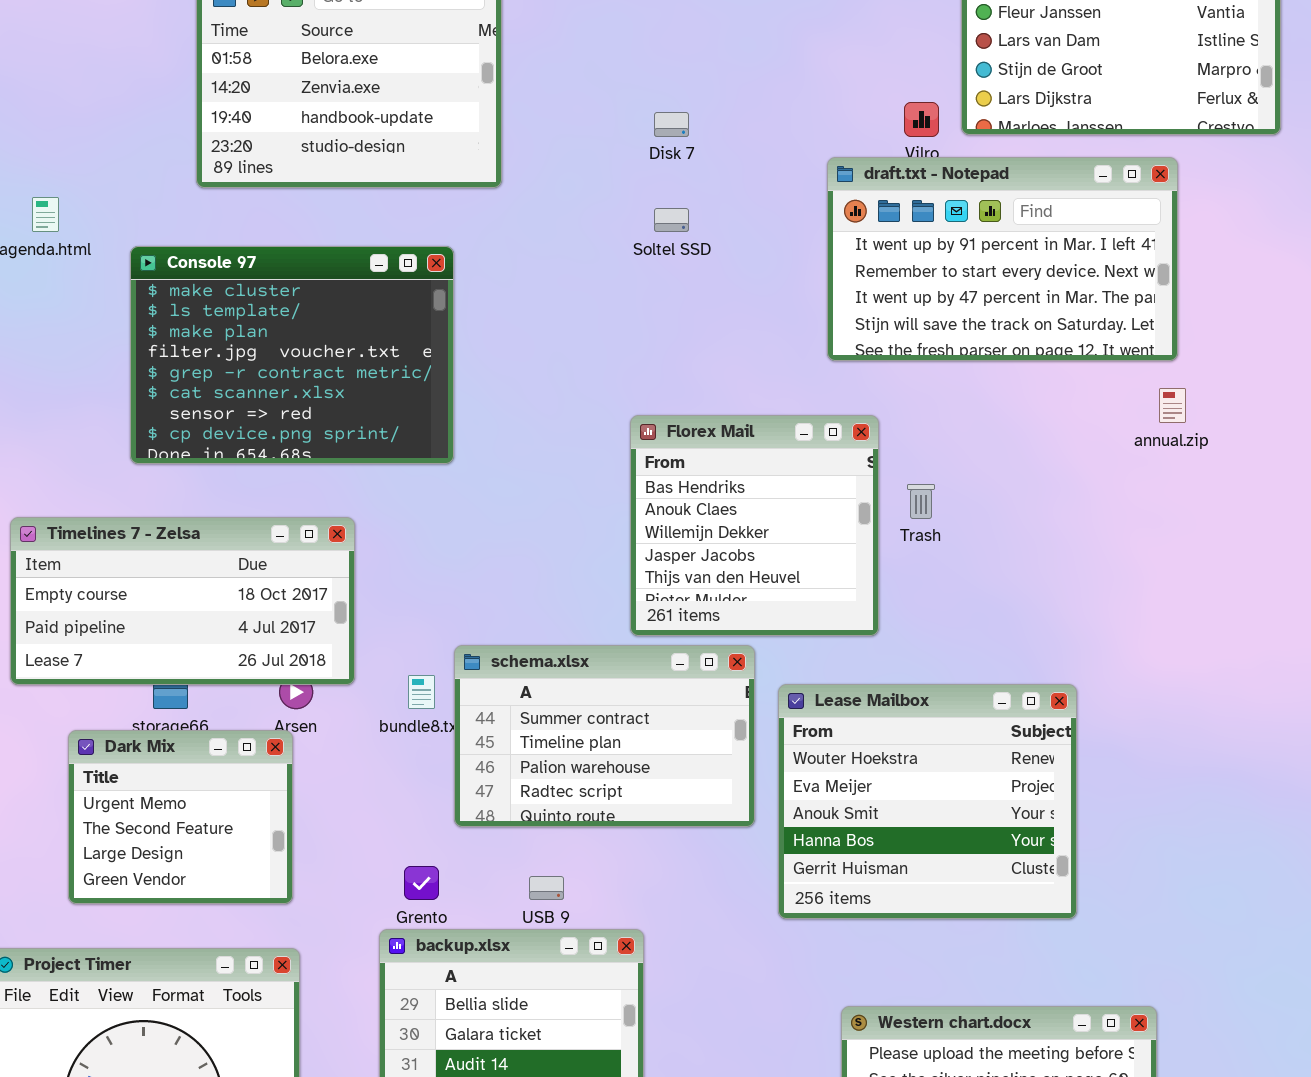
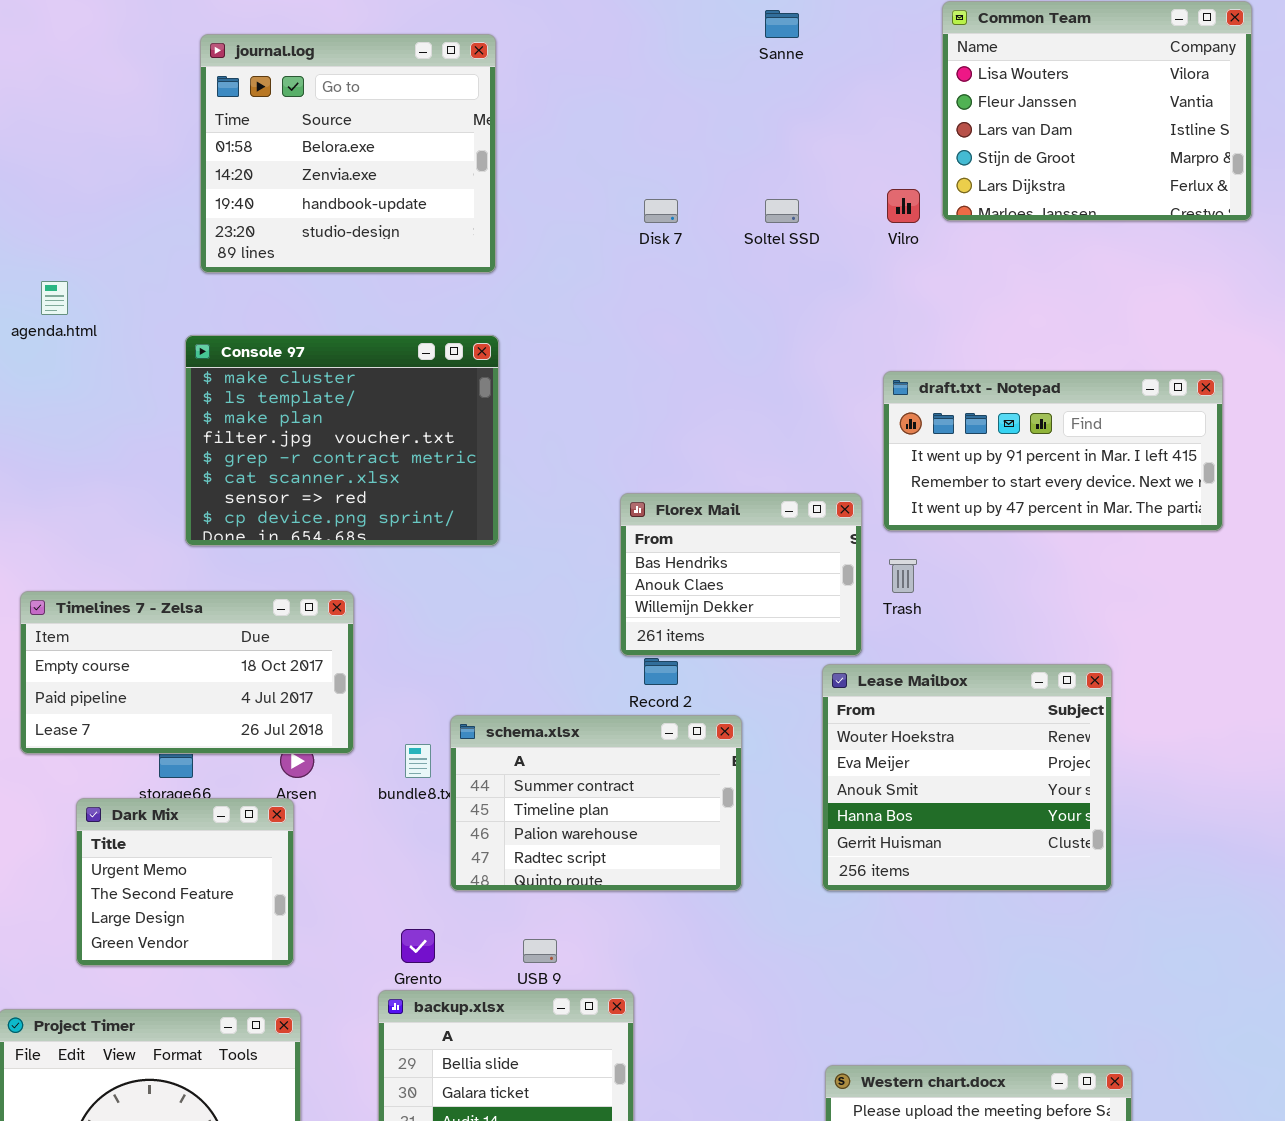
draft.txt - Notepad: [827,157,1178,361] -> [883,371,1223,531], moved, resized
Soltel SSD: [654,208,689,232] -> [765,199,799,223], moved
Console 97: [130,246,454,464] -> [185,335,499,546], moved
Florex Mail: [630,415,879,636] -> [620,493,862,656], resized
Lease Mailbox: [778,684,1077,919] -> [822,664,1112,891], moved

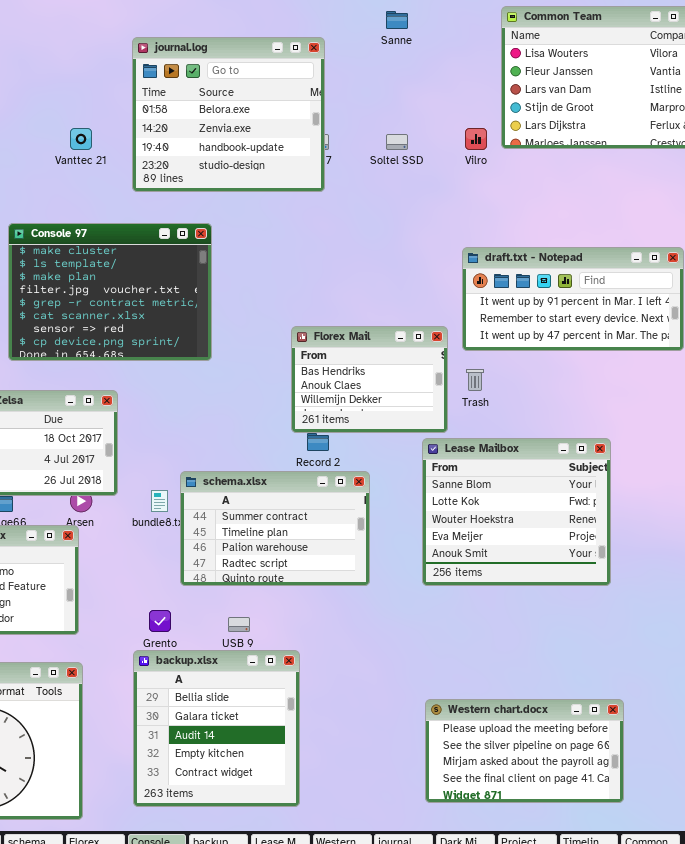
journal.log: [200,34,496,273] -> [132,37,325,192], moved
Lease Mailbox: [822,664,1112,891] -> [422,438,611,586], scrolled up 2 rows

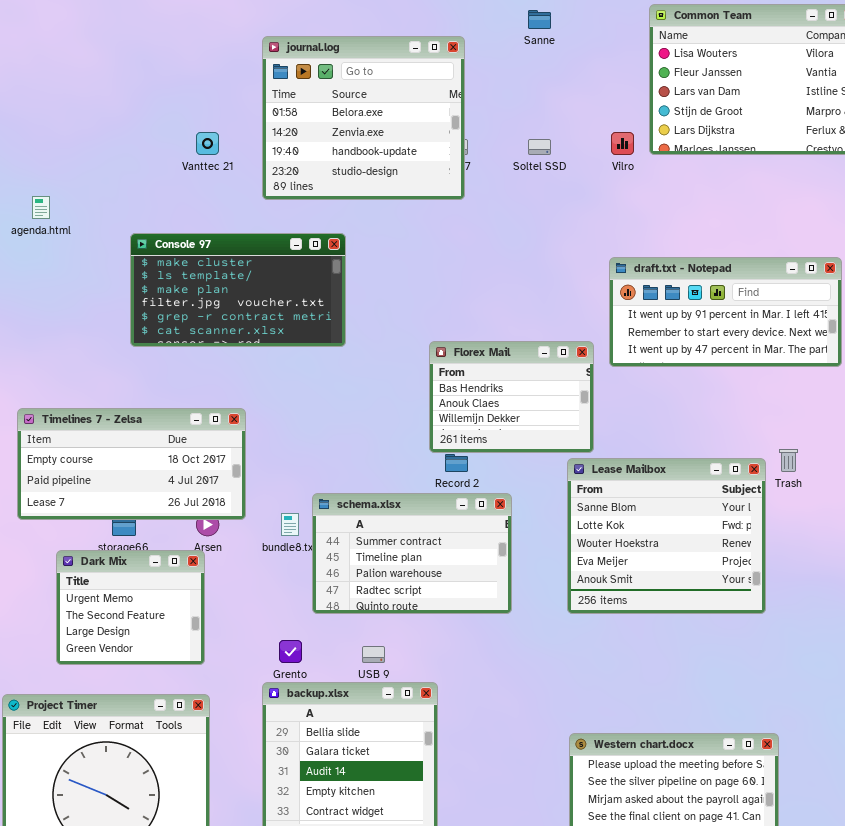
Console 97: [8,223,212,361] -> [130,233,346,347], resized
Trash: [466,369,484,391] -> [779,449,798,472], moved

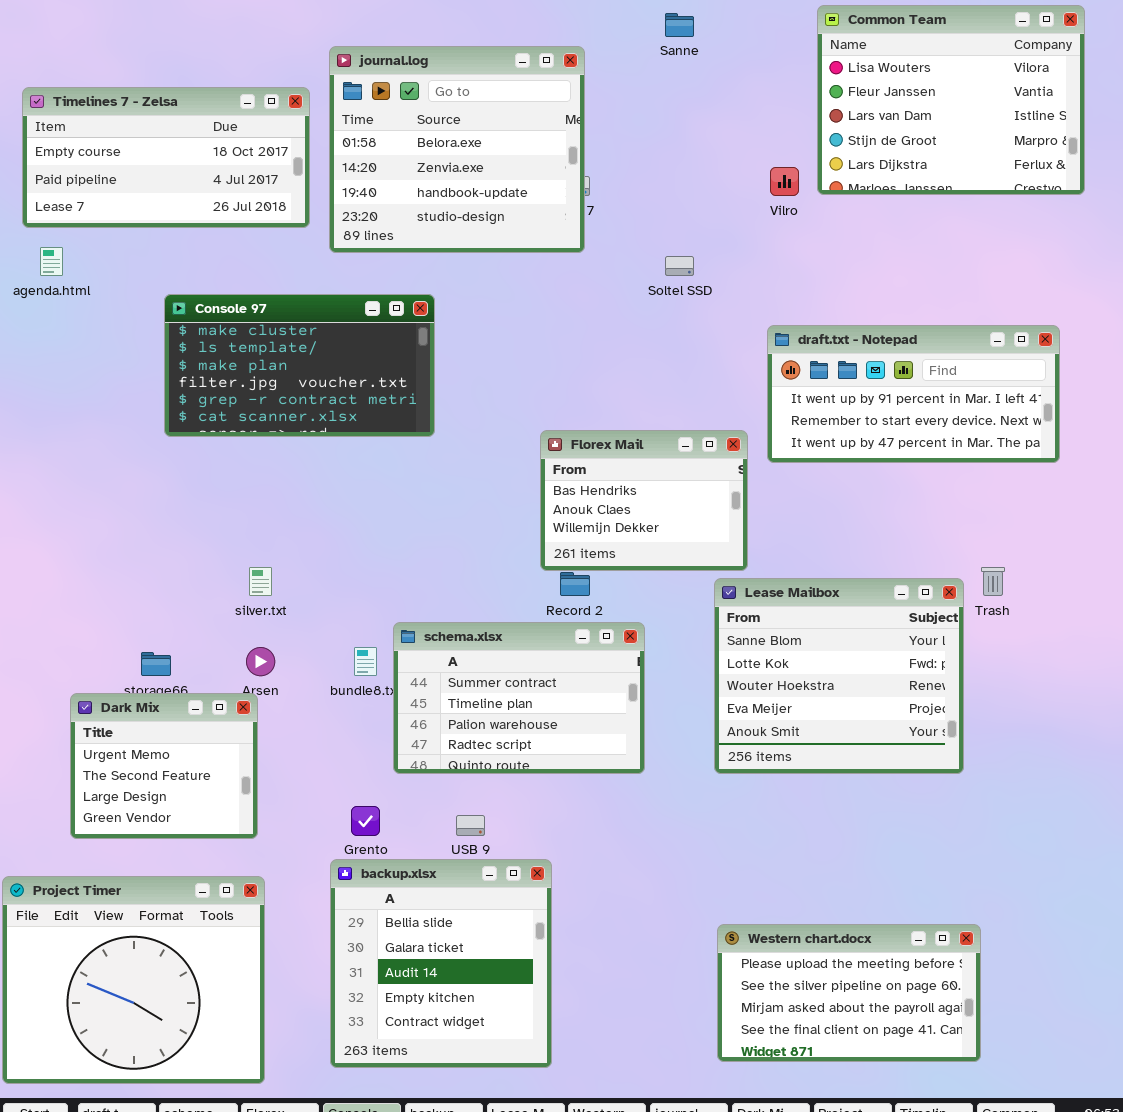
Soltel SSD: [528,139,551,155] -> [665,256,694,276], moved
Timelines 7 - Zelsa: [17,408,246,520] -> [22,87,310,228], moved

